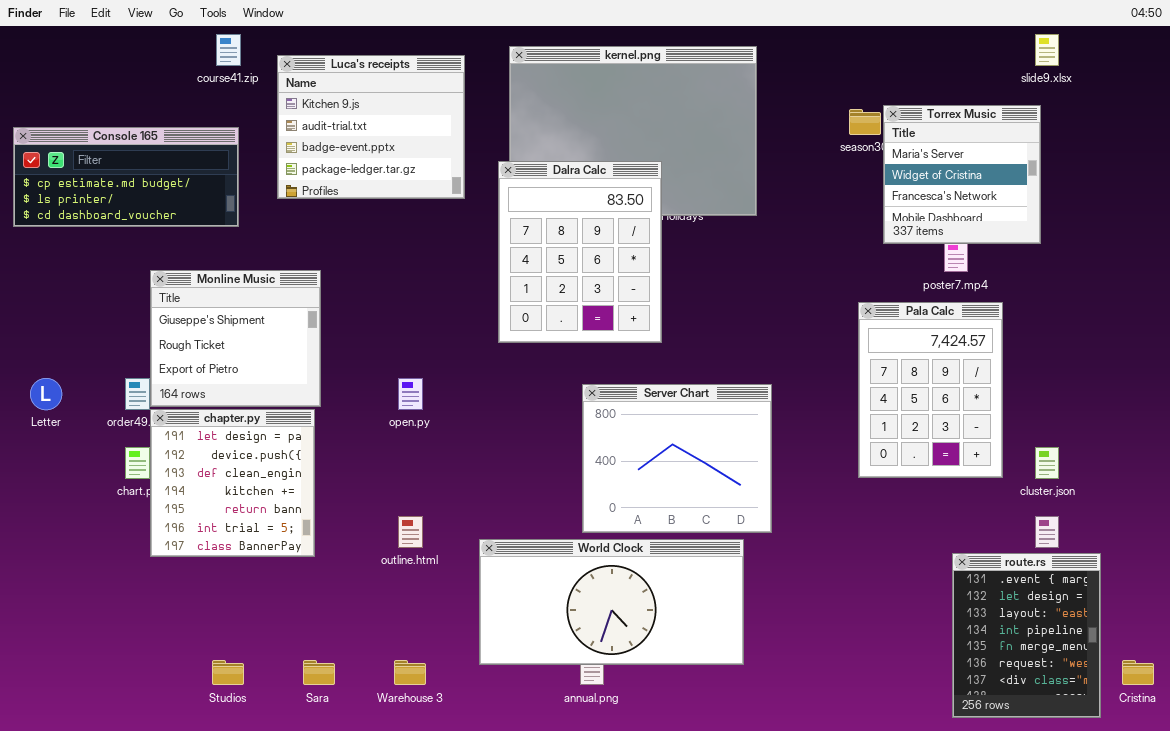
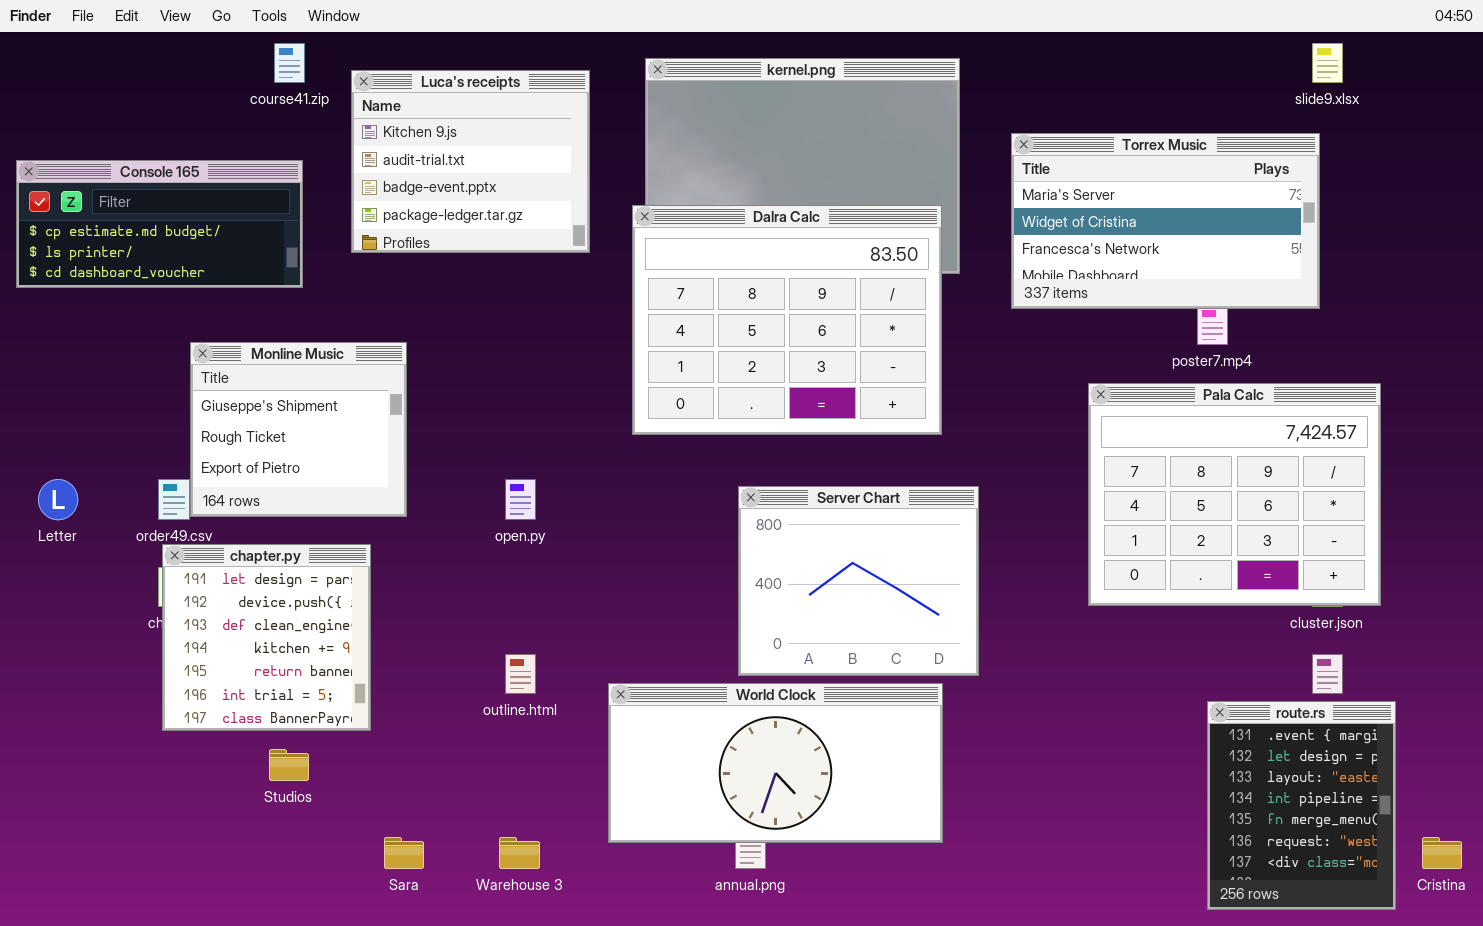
Torrex Music: [883,105,1041,244] -> [1011,133,1320,309], resized
Dalra Calc: [498,161,662,343] -> [632,205,942,435], resized
Pala Calc: [858,302,1003,478] -> [1088,383,1381,606], resized
chapter.py: [150,409,315,557] -> [162,544,371,731], moved
Studios: [212,660,244,685] -> [269,749,309,781], moved

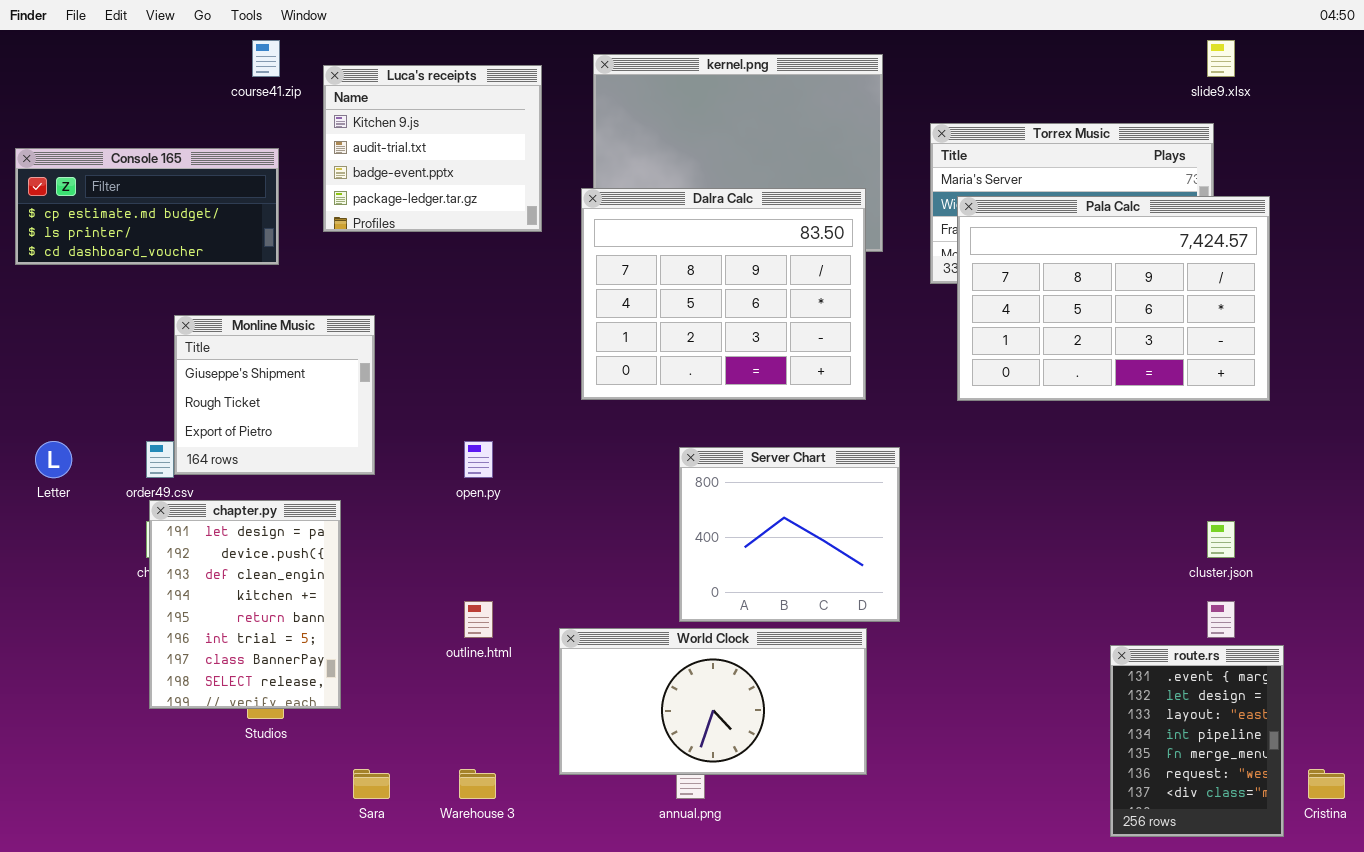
Pala Calc: [1088,383,1381,606] -> [957,196,1270,401], moved, resized
chapter.py: [162,544,371,731] -> [149,500,341,709], resized

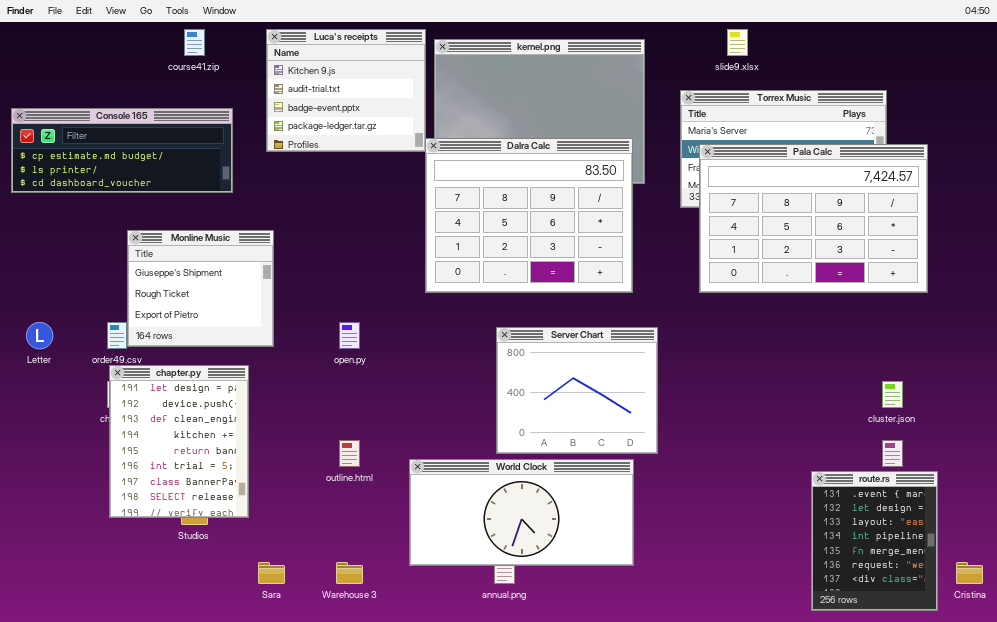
slide9.xlsx: [1207,40,1235,77] -> [727,29,748,56], moved
Luca's receipts: [323,65,542,232] -> [266,29,426,152], moved
Console 165: [15,148,279,265] -> [11,108,233,193], resized

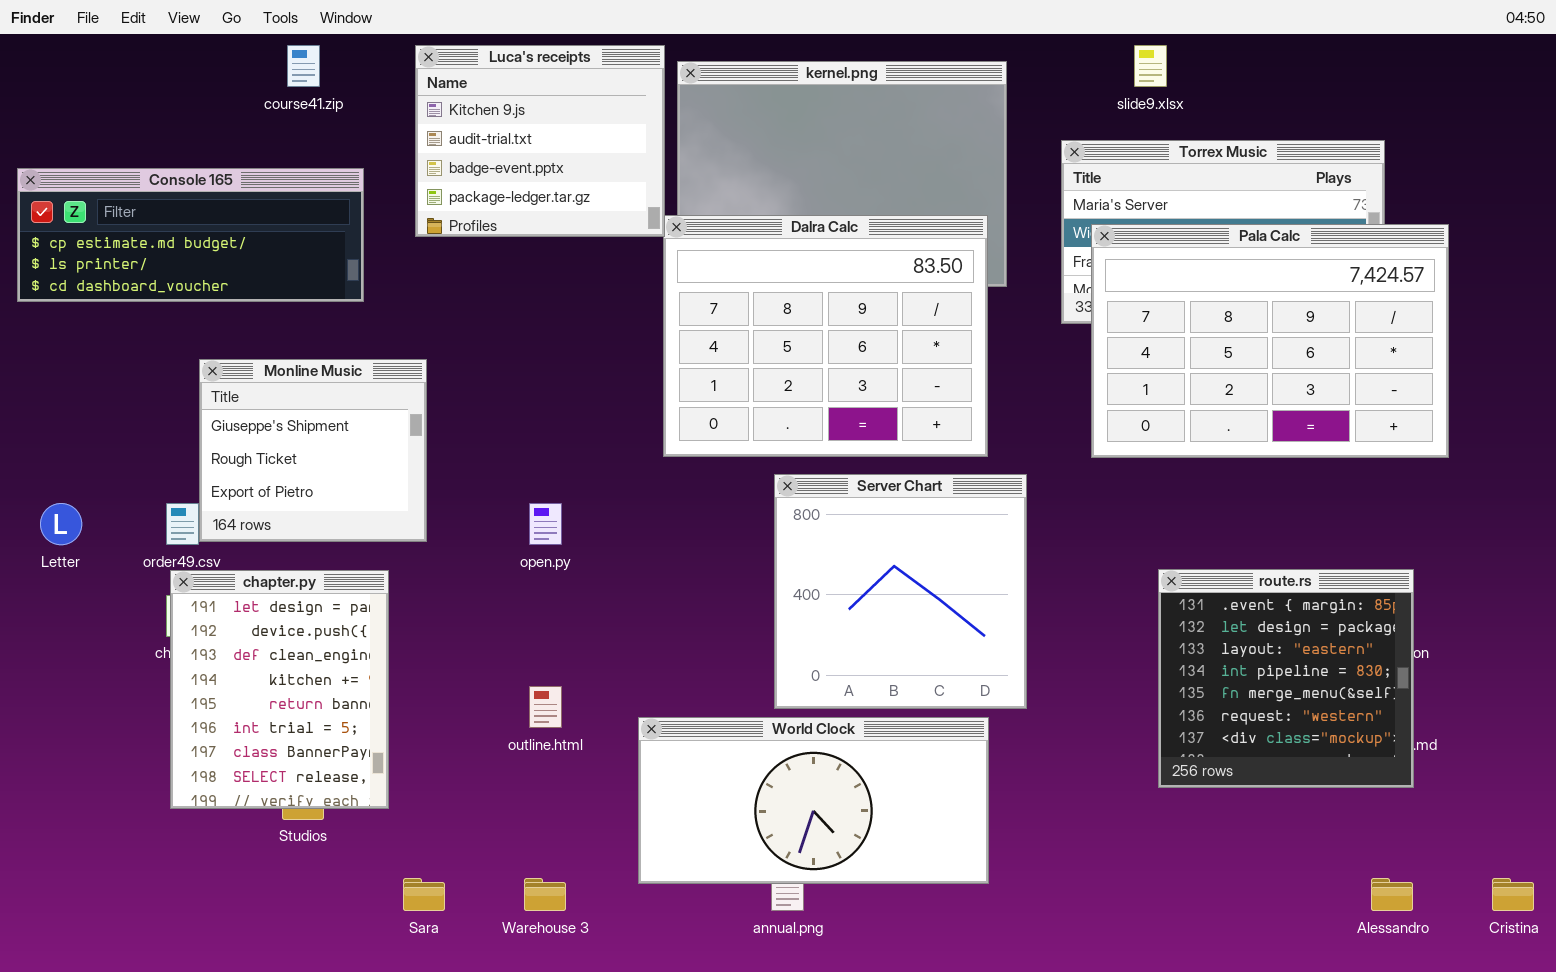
Server Chart: [496,327,658,454] -> [774,474,1027,709], resized
route.rs: [811,471,938,611] -> [1158,569,1414,788], moved, resized

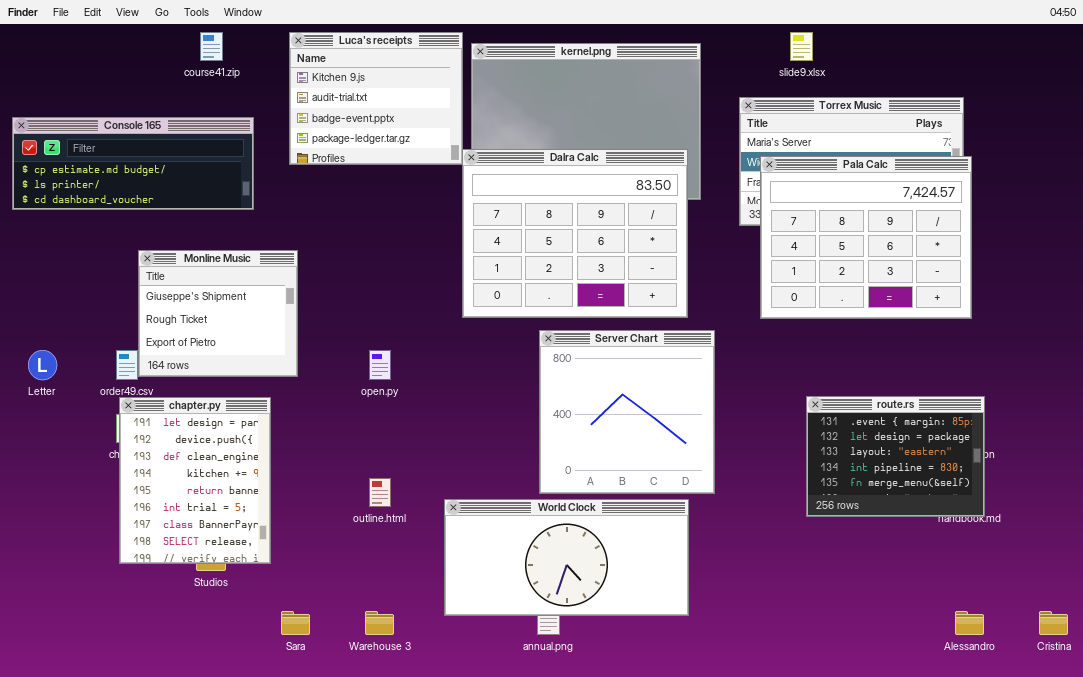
Pala Calc: [1091,224,1449,458] -> [760,156,972,319], resized
route.rs: [1158,569,1414,788] -> [806,396,985,517], resized

